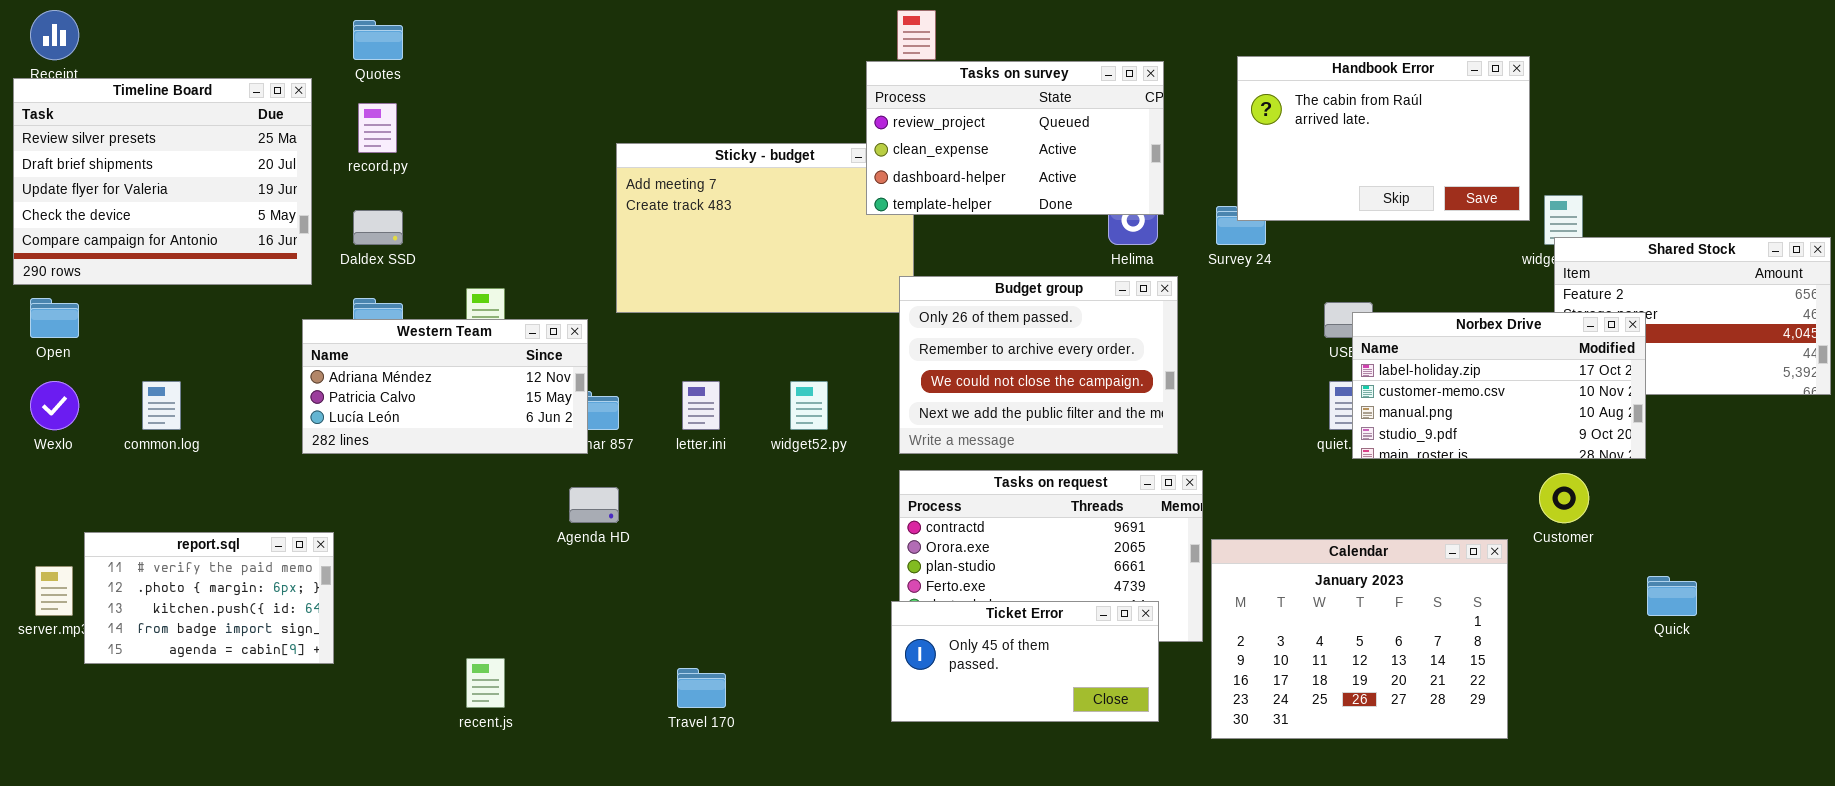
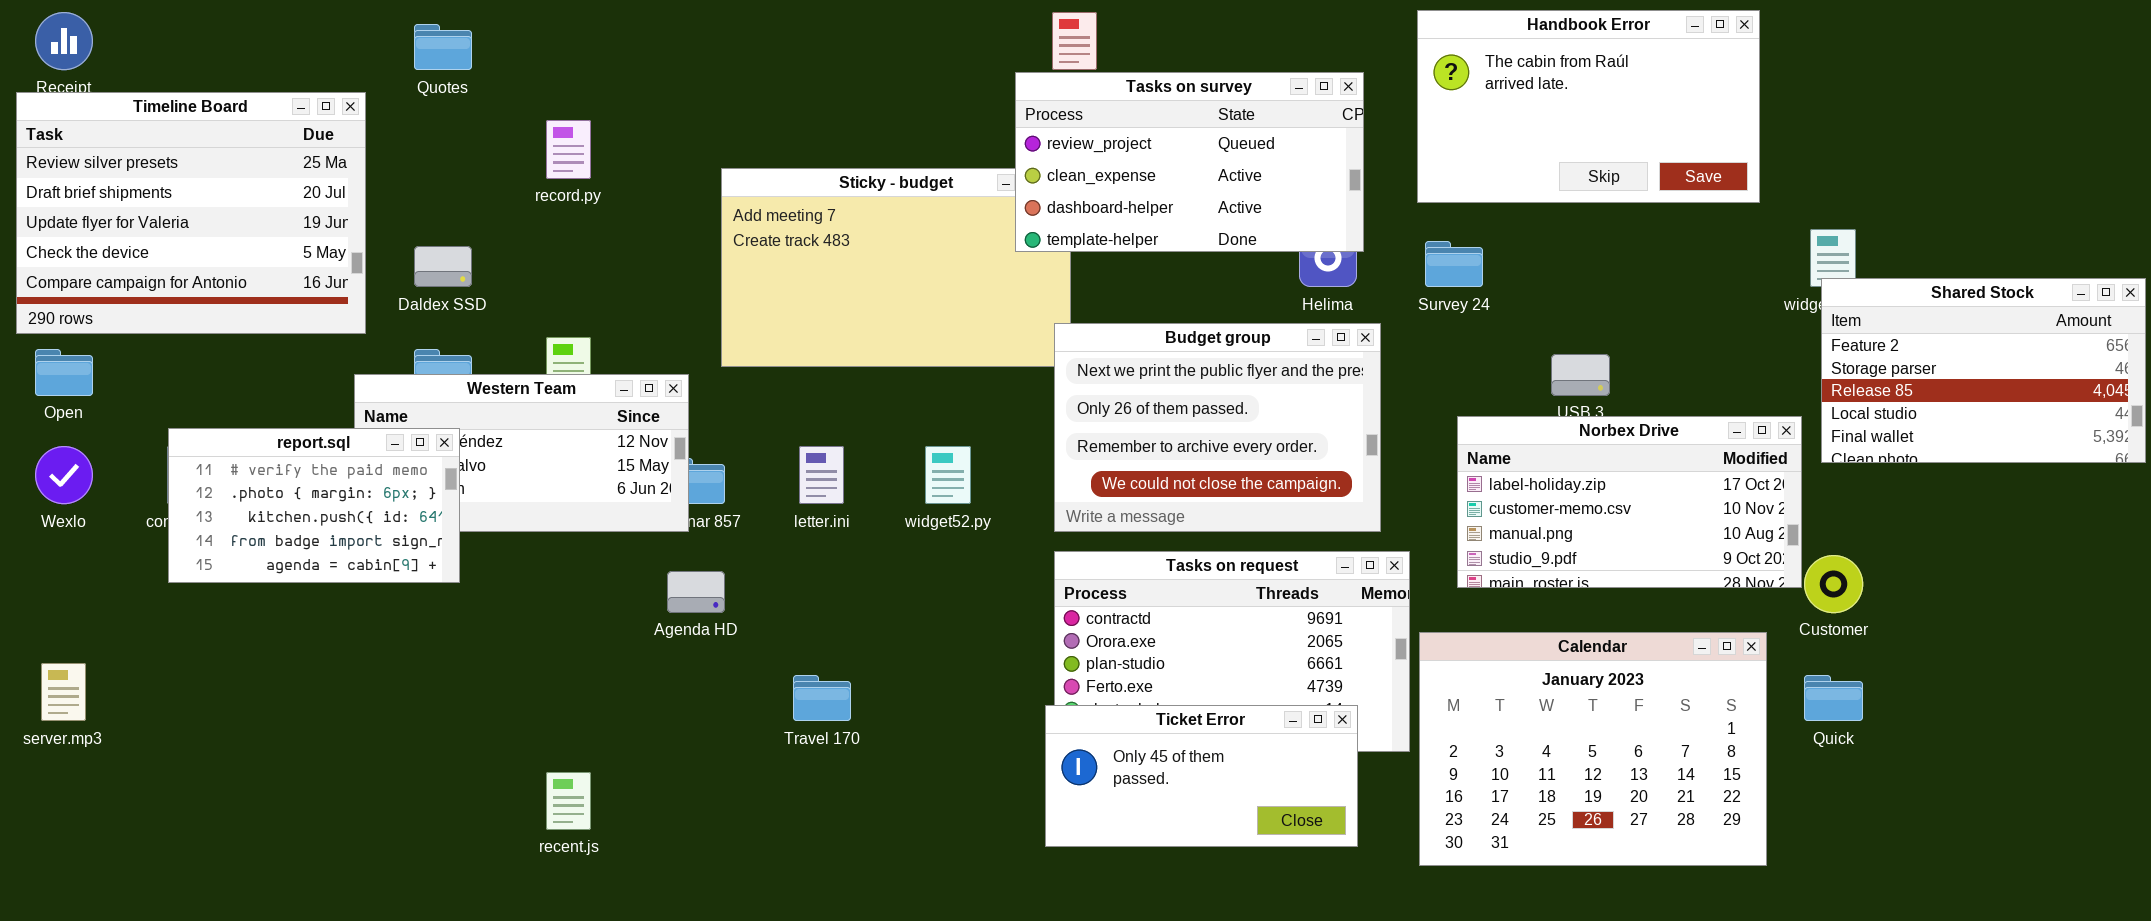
Handbook Error: [1237,56,1530,221] -> [1417,10,1760,203], moved
record.py: [358,103,397,153] -> [546,120,591,179], moved
Budget group: [899,276,1178,454] -> [1054,323,1381,532], scrolled up 1 row
Norbex Drive: [1352,312,1646,459] -> [1457,416,1802,588], moved
report.sql: [84,532,334,664] -> [168,428,460,583], moved
Quick: [1647,576,1697,616] -> [1804,675,1863,721], moved
Travel 170: [677,668,726,708] -> [793,675,851,721], moved

